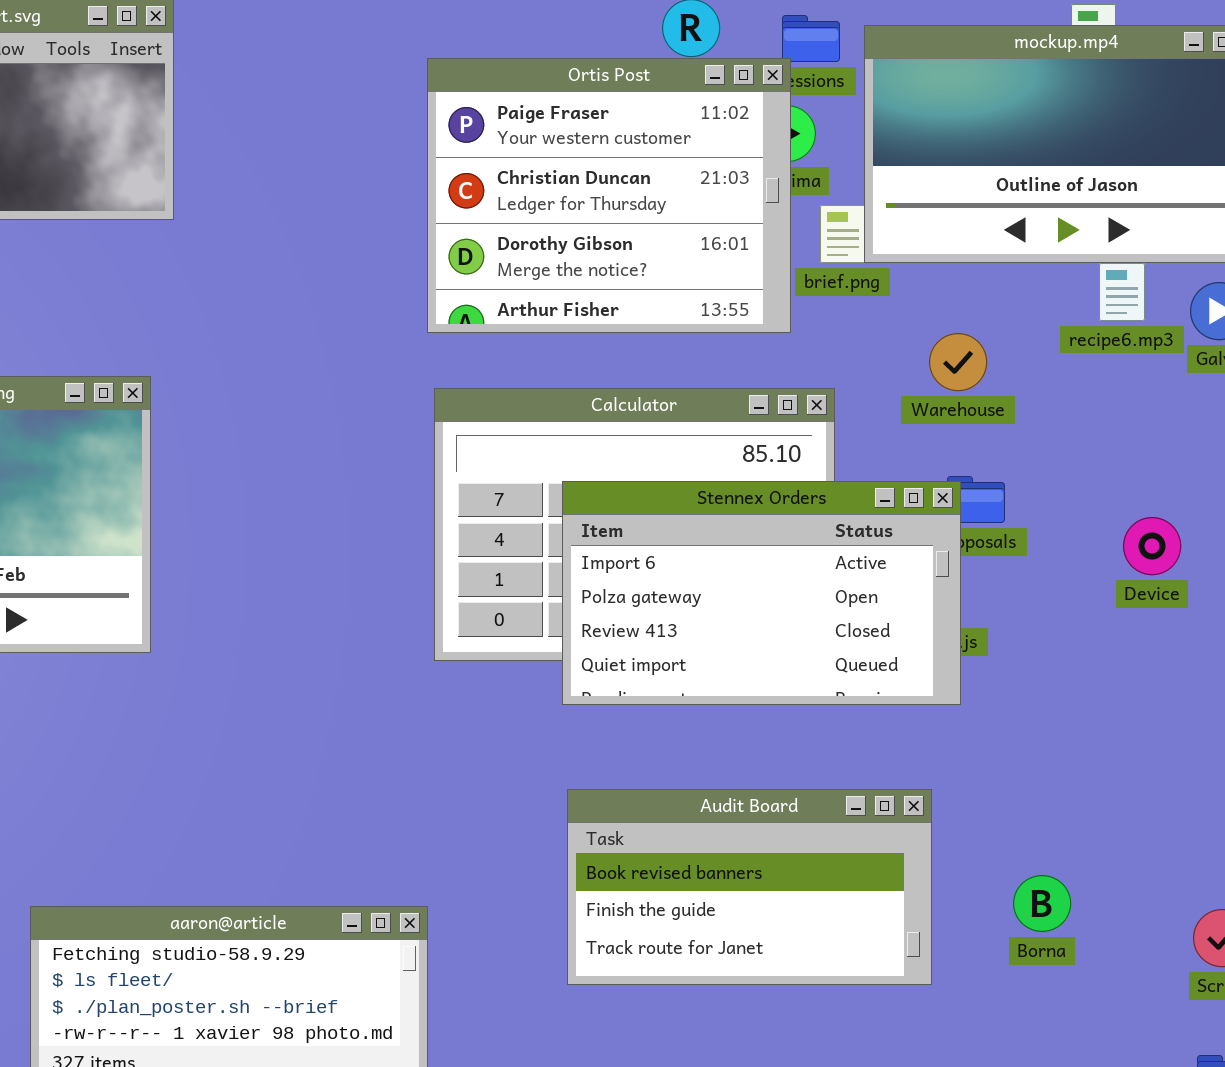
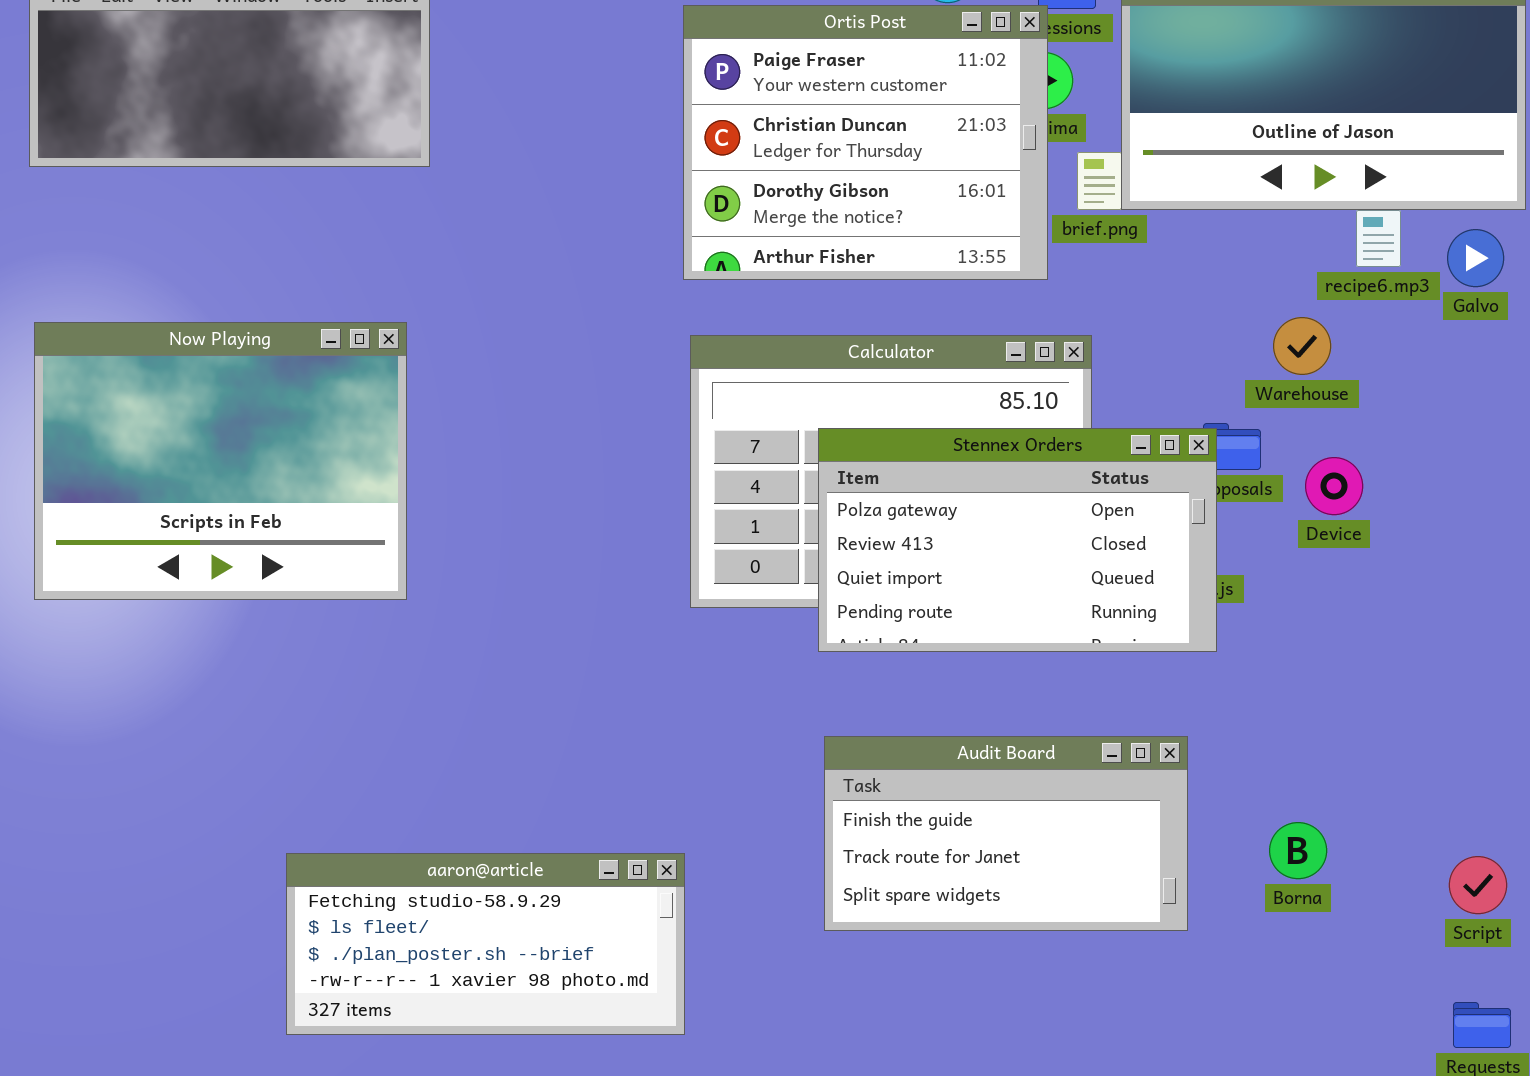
Warehouse: [929,333,987,391] -> [1273,317,1331,375], moved
Stennex Orders: [562,481,961,705] -> [818,428,1217,652], scrolled down 1 row
Device: [1123,517,1181,575] -> [1305,457,1363,515], moved
Audit Board: [567,789,932,985] -> [824,736,1188,931], scrolled down 1 row

